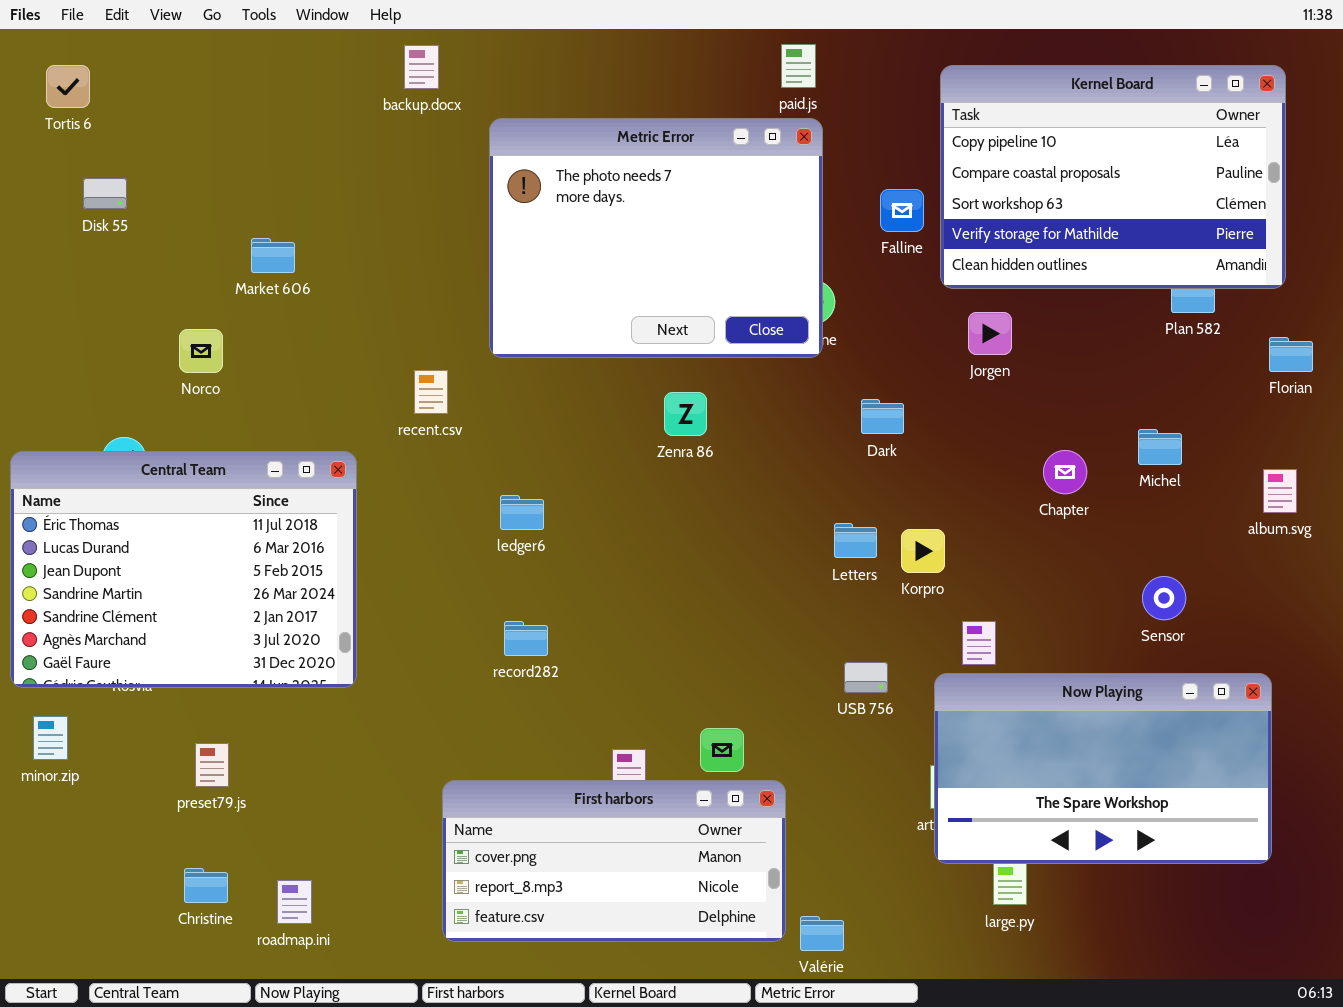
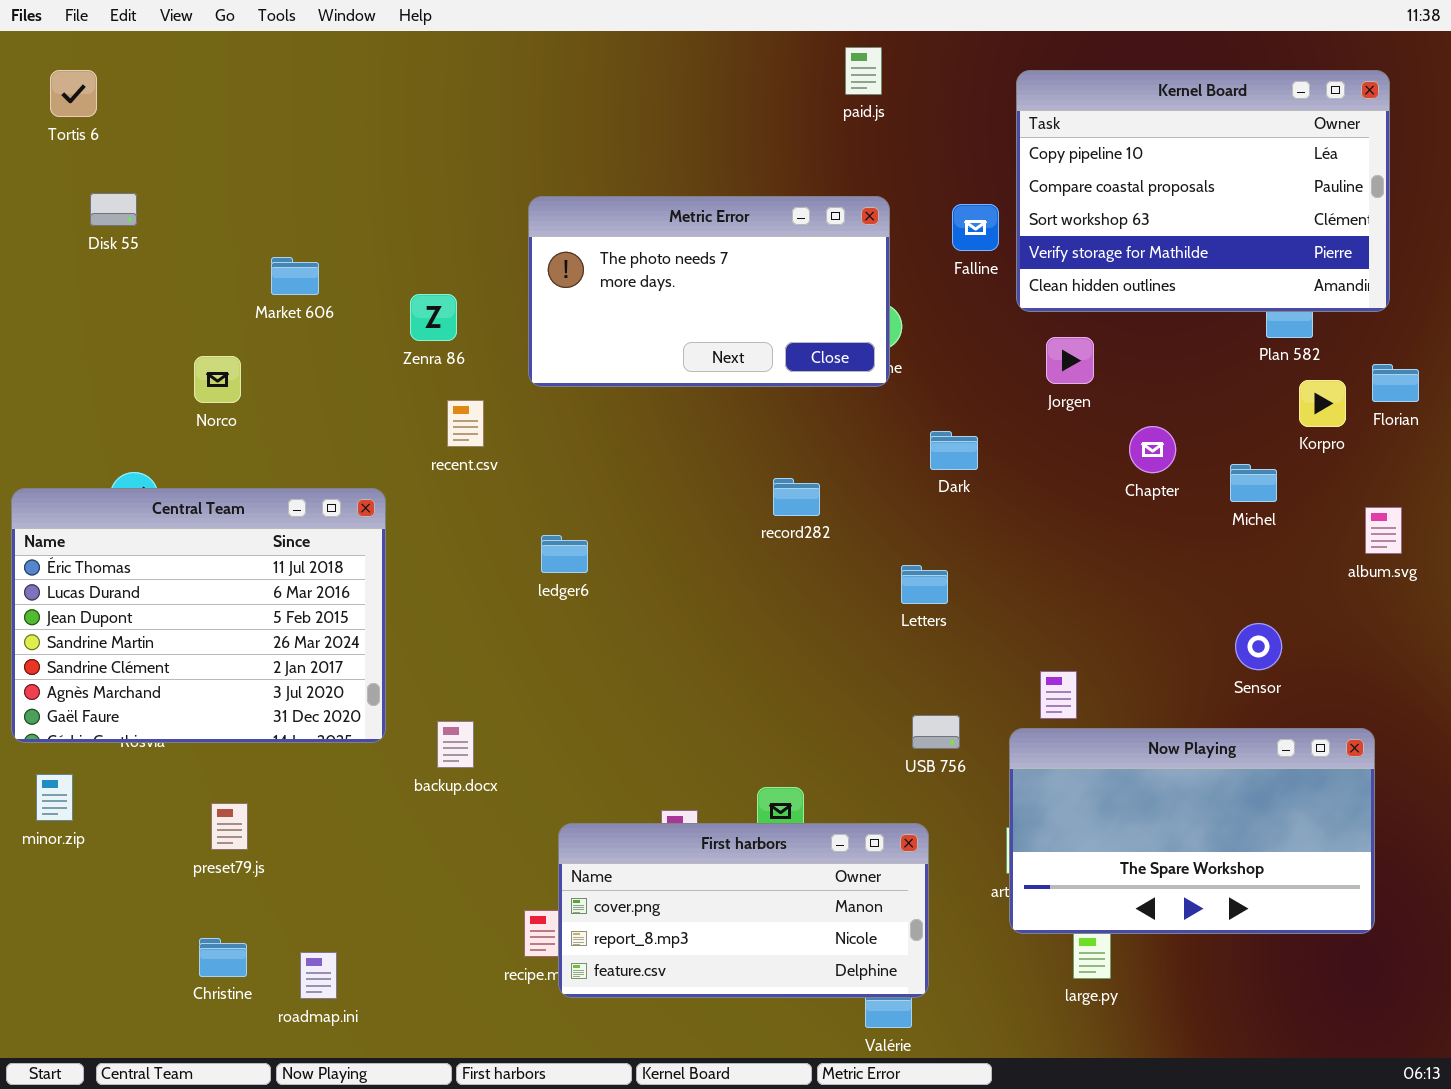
backup.docx: [404,45,439,89] -> [437,721,474,768], moved
Metric Error: [489,118,823,358] -> [528,196,890,387], resized
Zenra 86: [664,392,707,436] -> [410,294,457,341], moved
Chapter: [1043,450,1087,494] -> [1129,426,1176,473], moved
Korpro: [901,529,945,573] -> [1299,380,1346,427], moved
record282: [504,621,548,656] -> [773,478,820,516], moved
First harbors: [442,780,786,942] -> [558,823,929,998], moved

